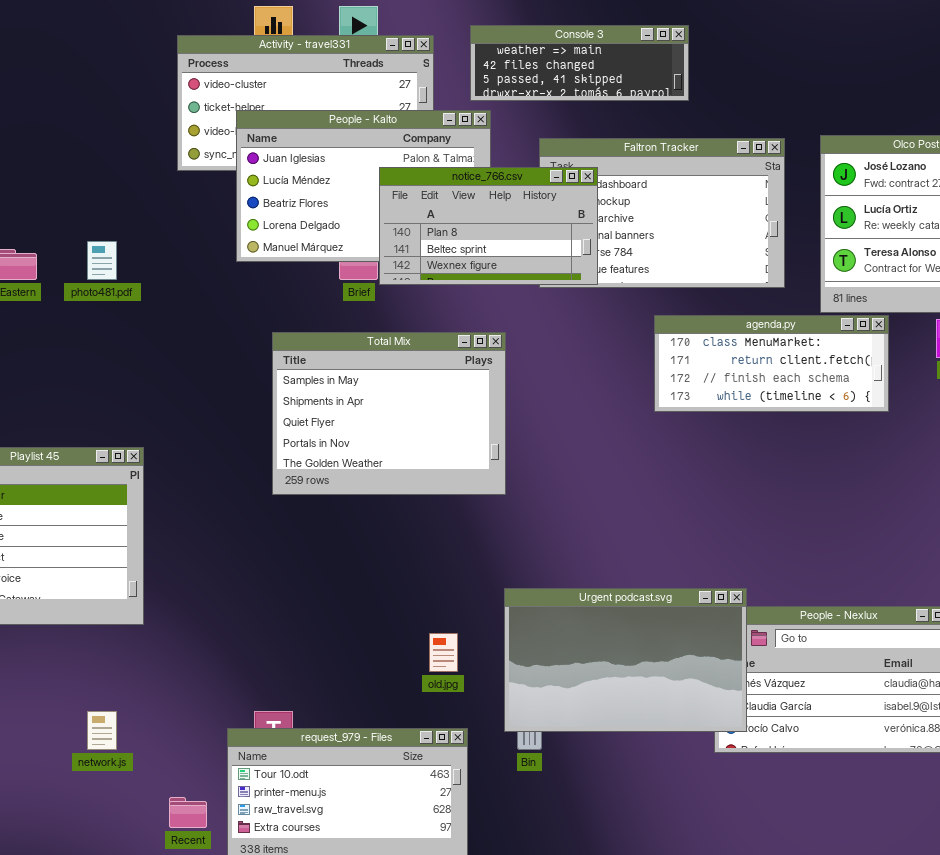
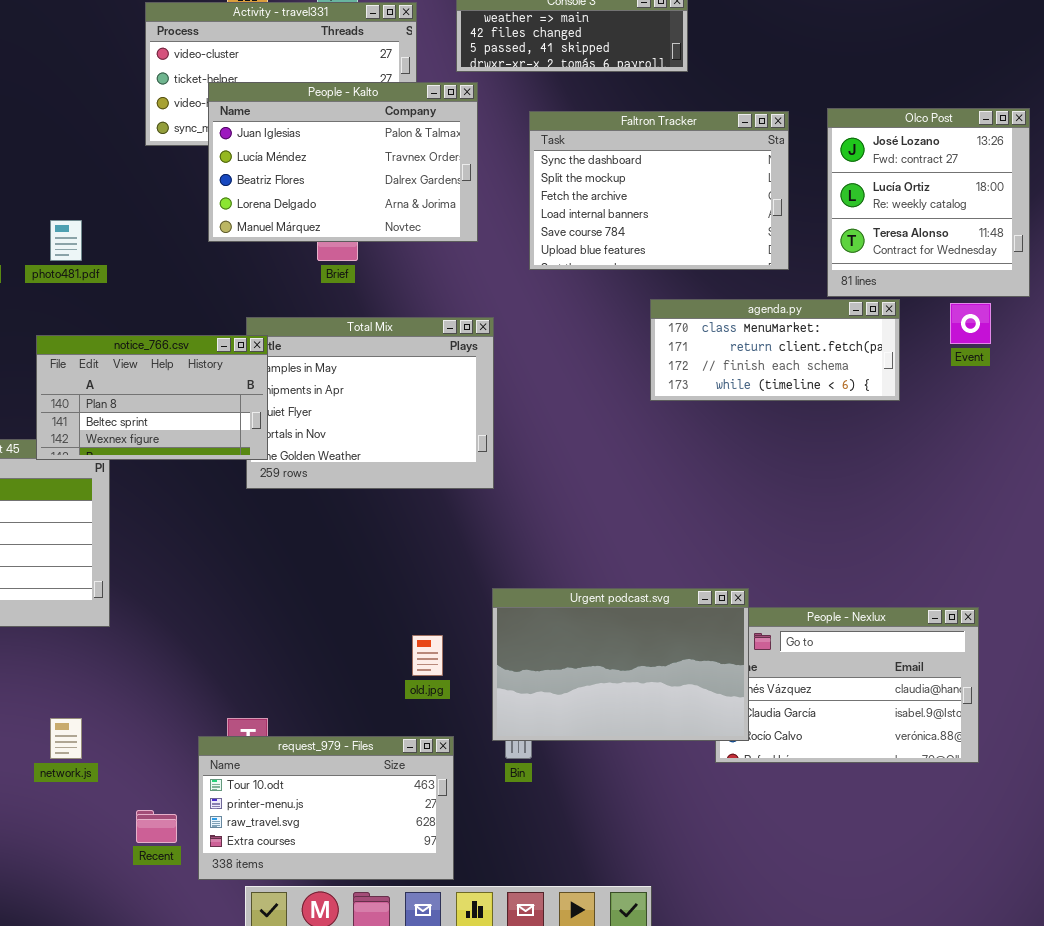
notice_766.csv: [379,167,598,285] -> [36,335,268,460], moved

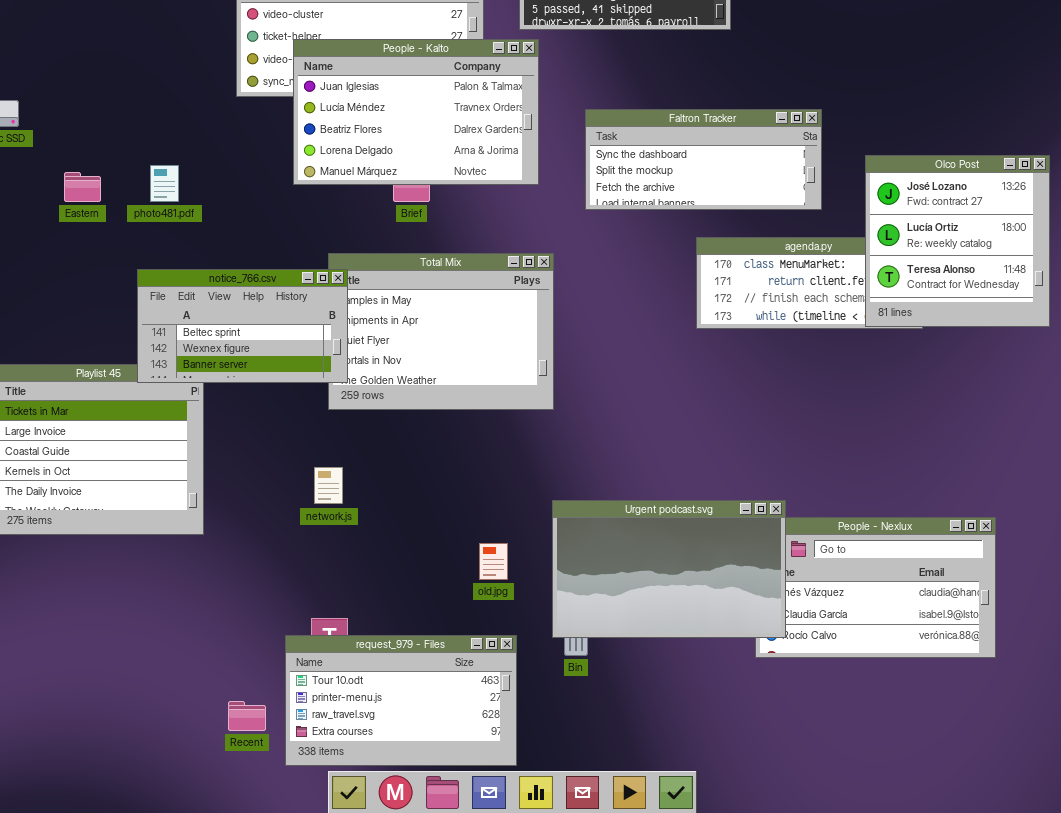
Olco Post: [827,108,1030,297] -> [865,155,1050,327], moved
Faltron Tracker: [529,111,789,270] -> [585,109,822,210], resized
notice_766.csv: [36,335,268,460] -> [137,269,348,383], scrolled down 1 row
network.js: [50,718,82,759] -> [314,467,343,504], moved

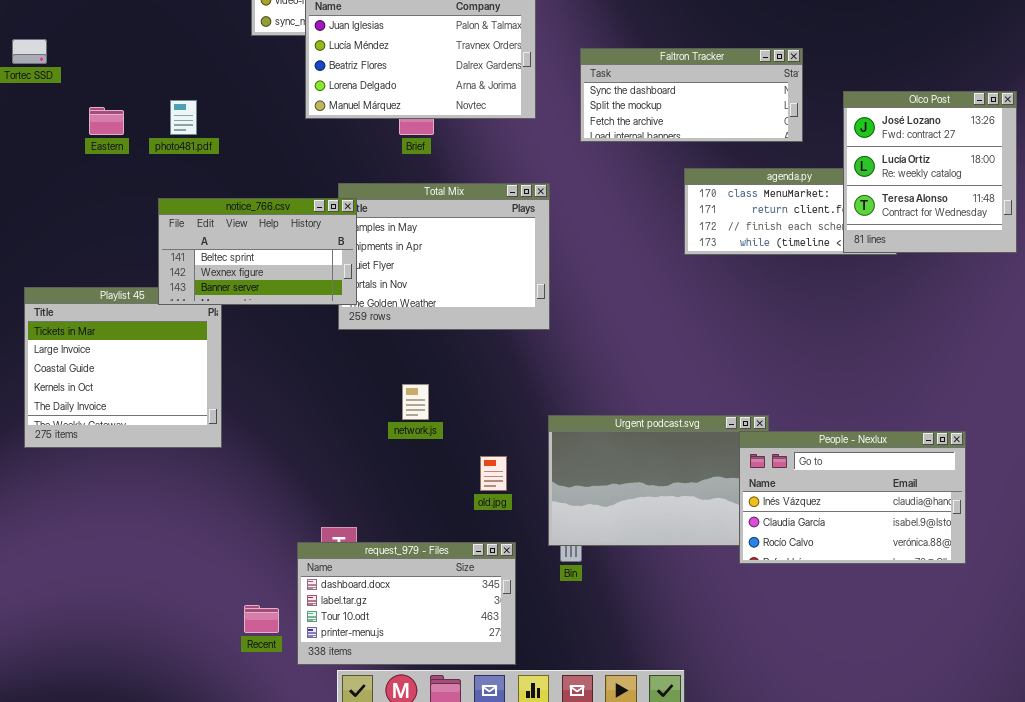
network.js: [314,467,343,504] -> [402,384,429,420], moved
People - Nexlux: [755,517,996,658] -> [739,431,966,564], raised
request_979 - Files: [285,635,517,766] -> [297,542,516,665], scrolled up 2 rows

